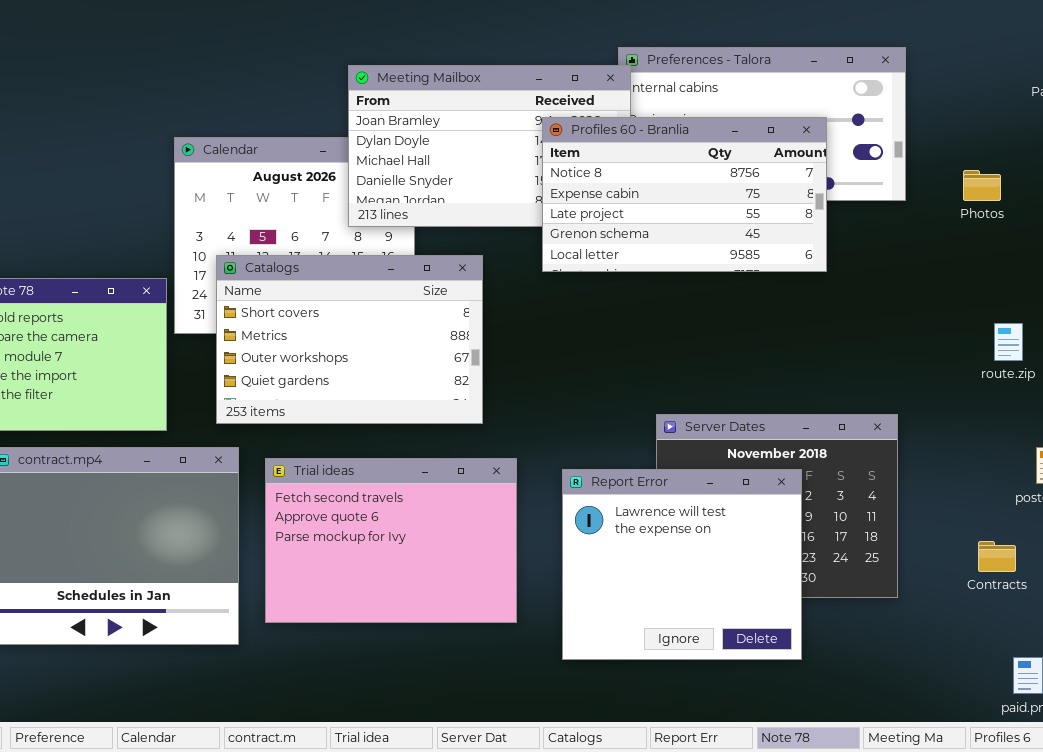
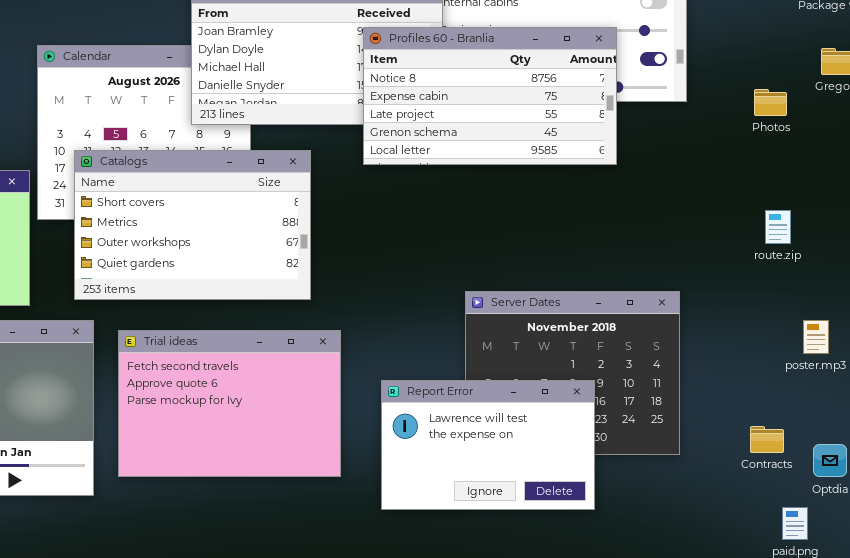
Photos: [963,170,1001,201] -> [754,89,787,116], moved
Report Error: [562,469,802,660] -> [381,380,595,510], resized
Contracts: [978,541,1016,572] -> [750,426,784,453], moved

